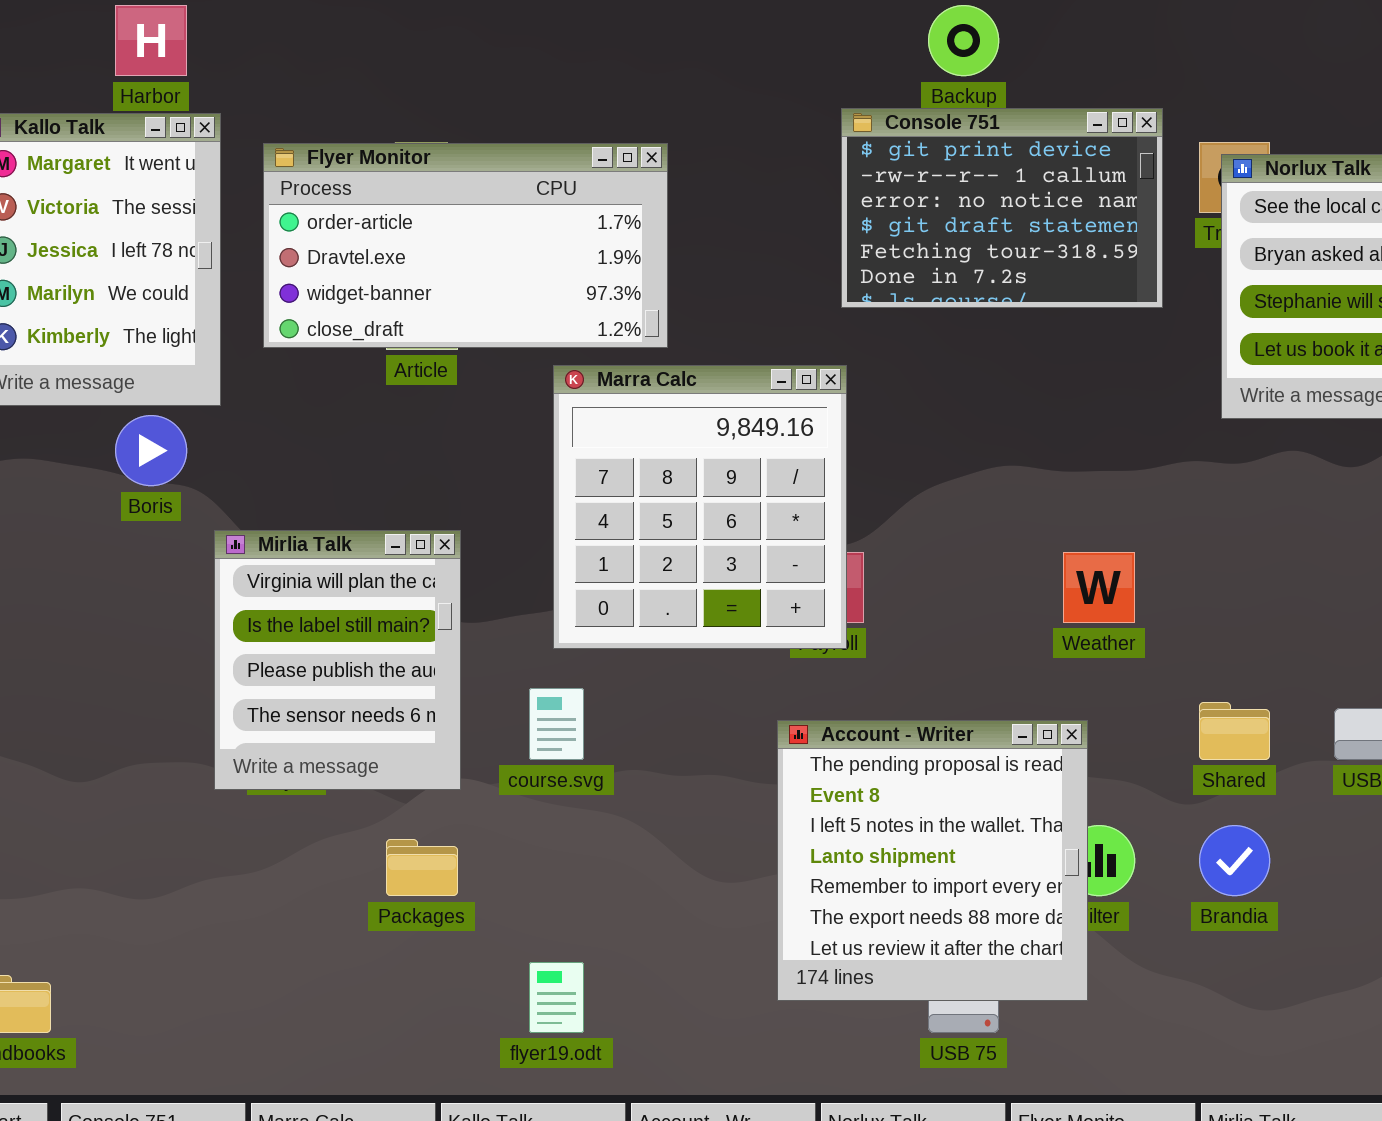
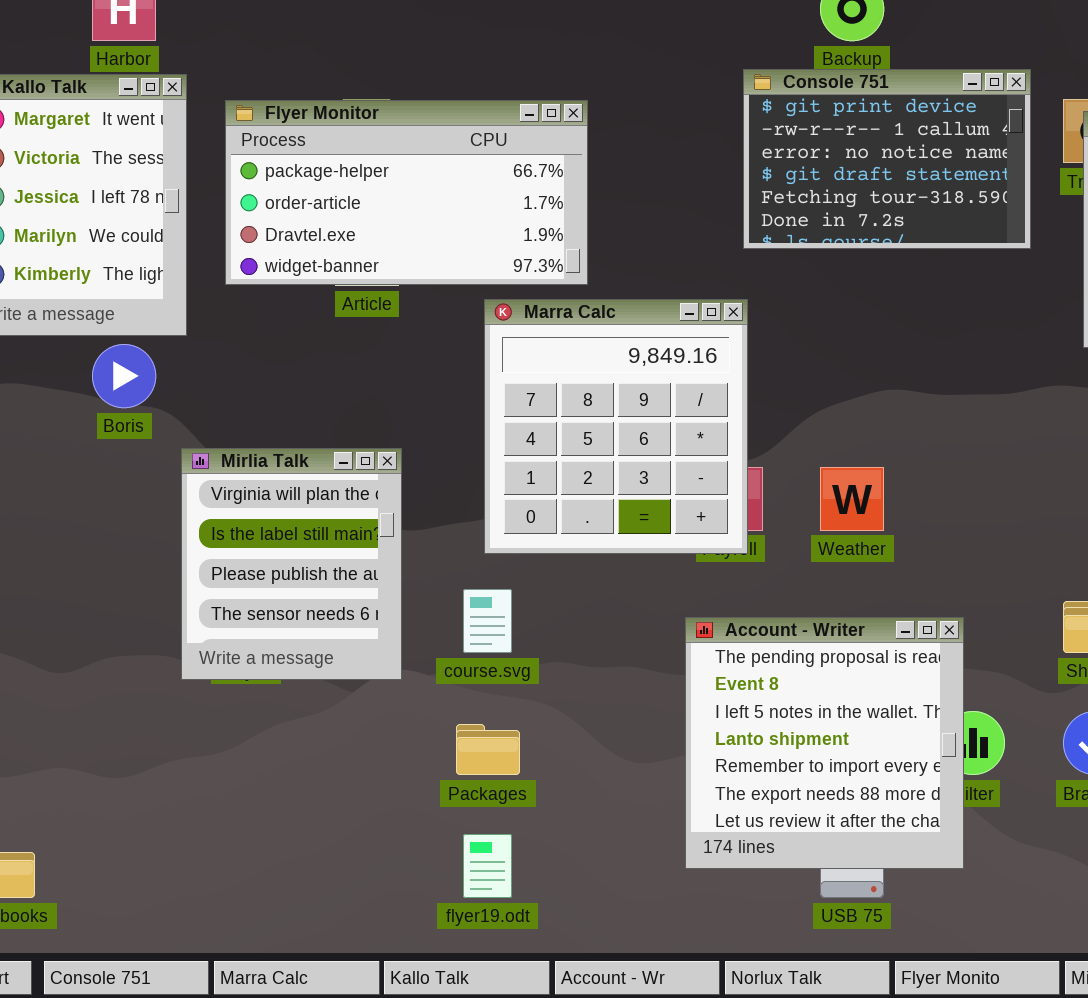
Flyer Monitor: [263,143,668,348] -> [225,100,588,285], scrolled up 1 row
Weather: [1063,552,1135,623] -> [820,467,884,531], moved
Packages: [386,839,458,896] -> [456,724,520,775], moved

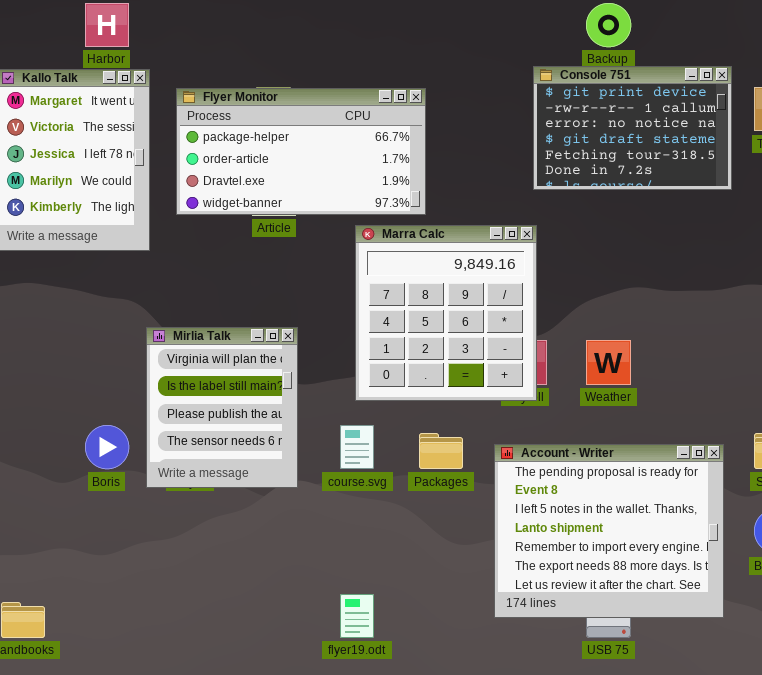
Boris: [92,344,156,408] -> [85,425,129,469], moved
Account - Writer: [685,617,964,869] -> [494,444,724,618], resized
Packages: [456,724,520,775] -> [419,433,463,469], moved

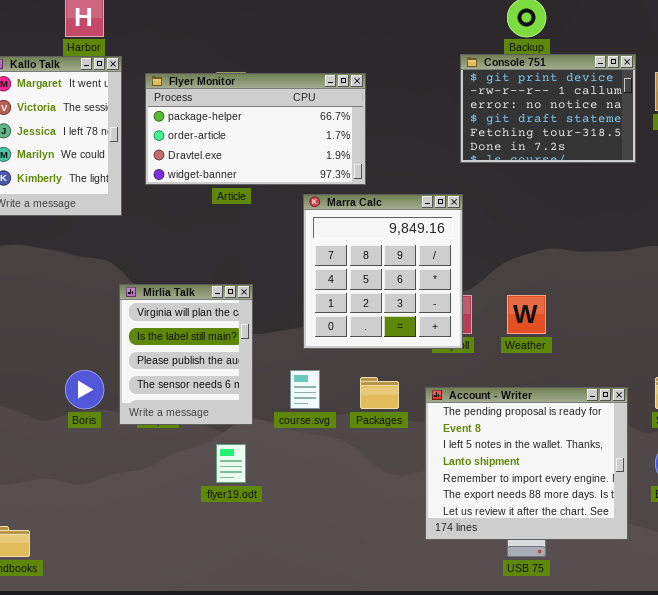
flyer19.odt: [340,594,374,638] -> [216,444,246,483], moved

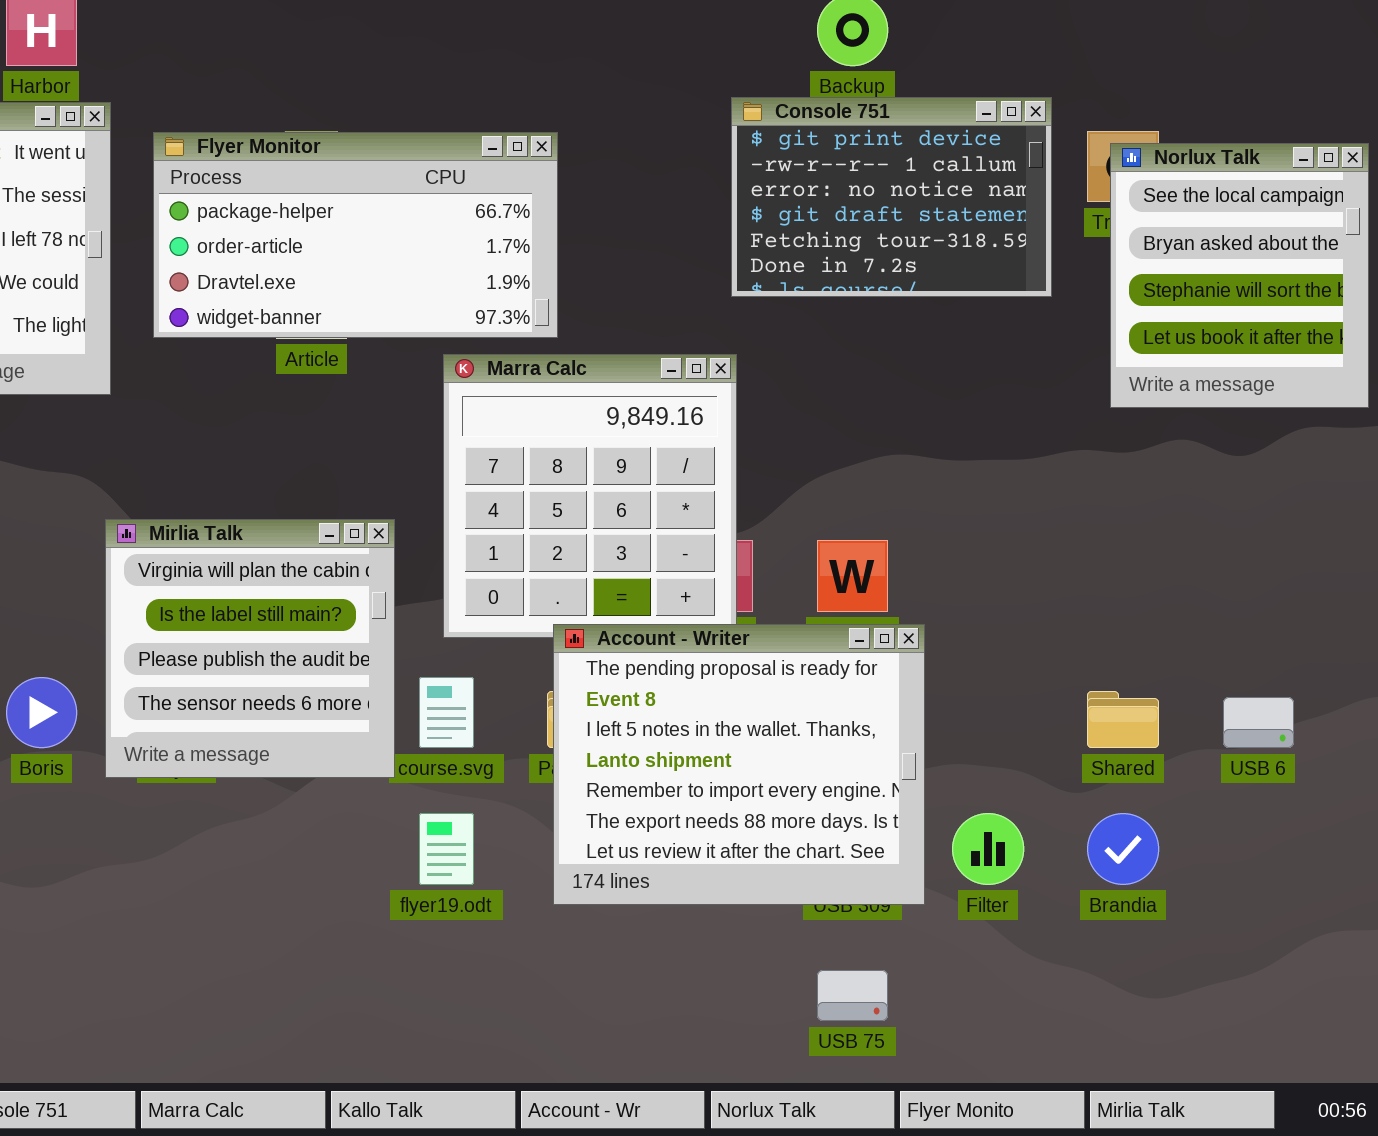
Mirlia Talk: [119,284,253,425] -> [105,519,395,778], resized
Account - Writer: [425,387,628,540] -> [553,624,925,905], moved
flyer19.odt: [216,444,246,483] -> [419,813,474,885], moved

